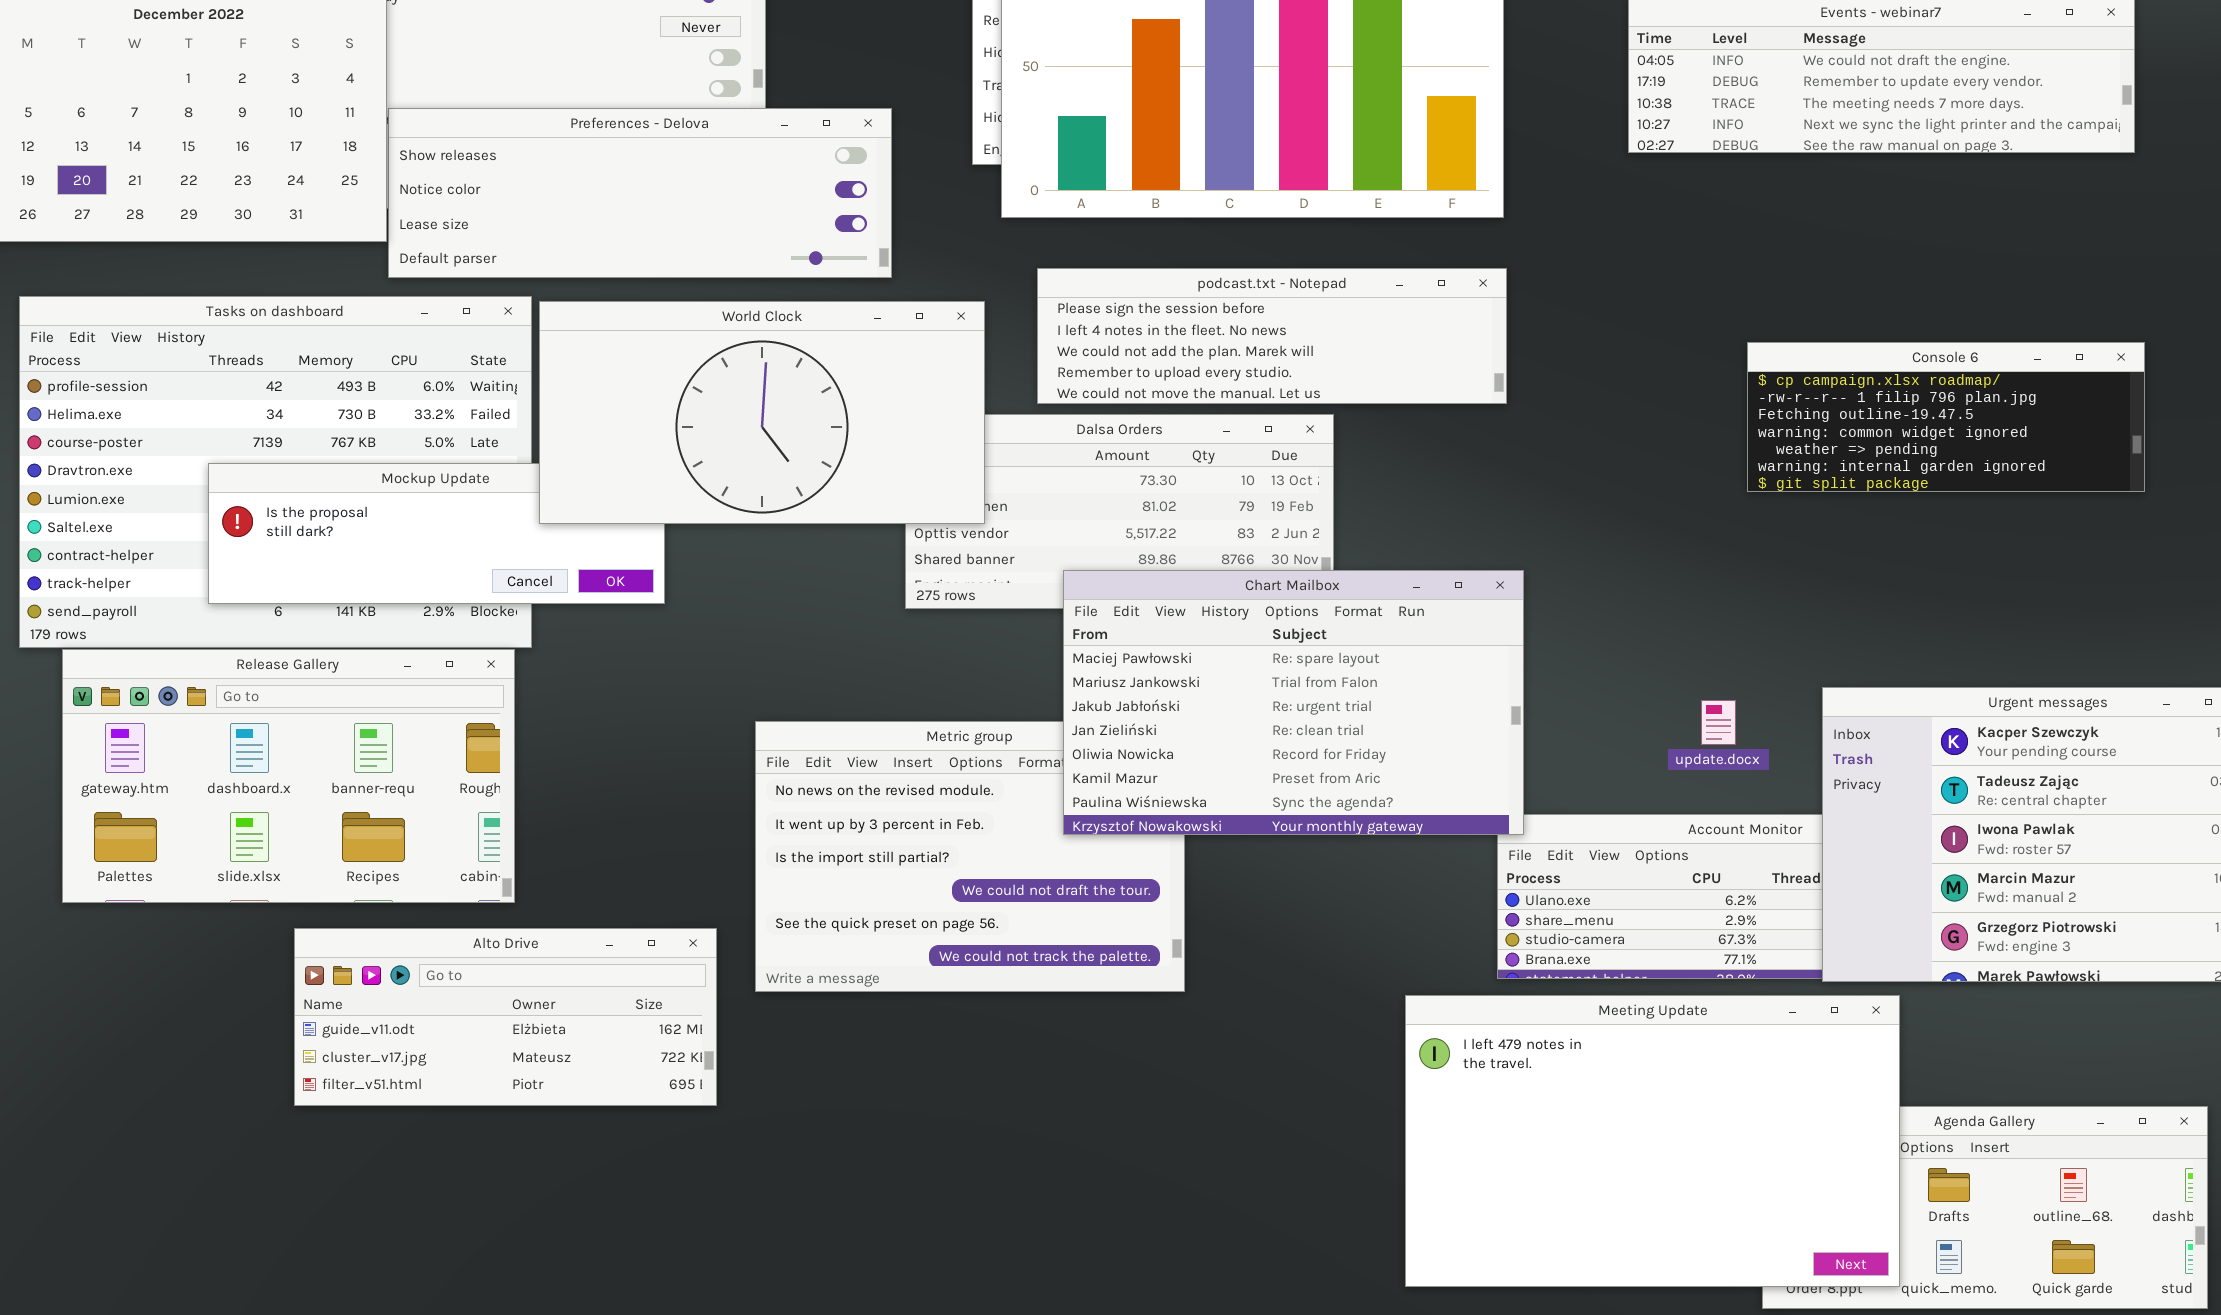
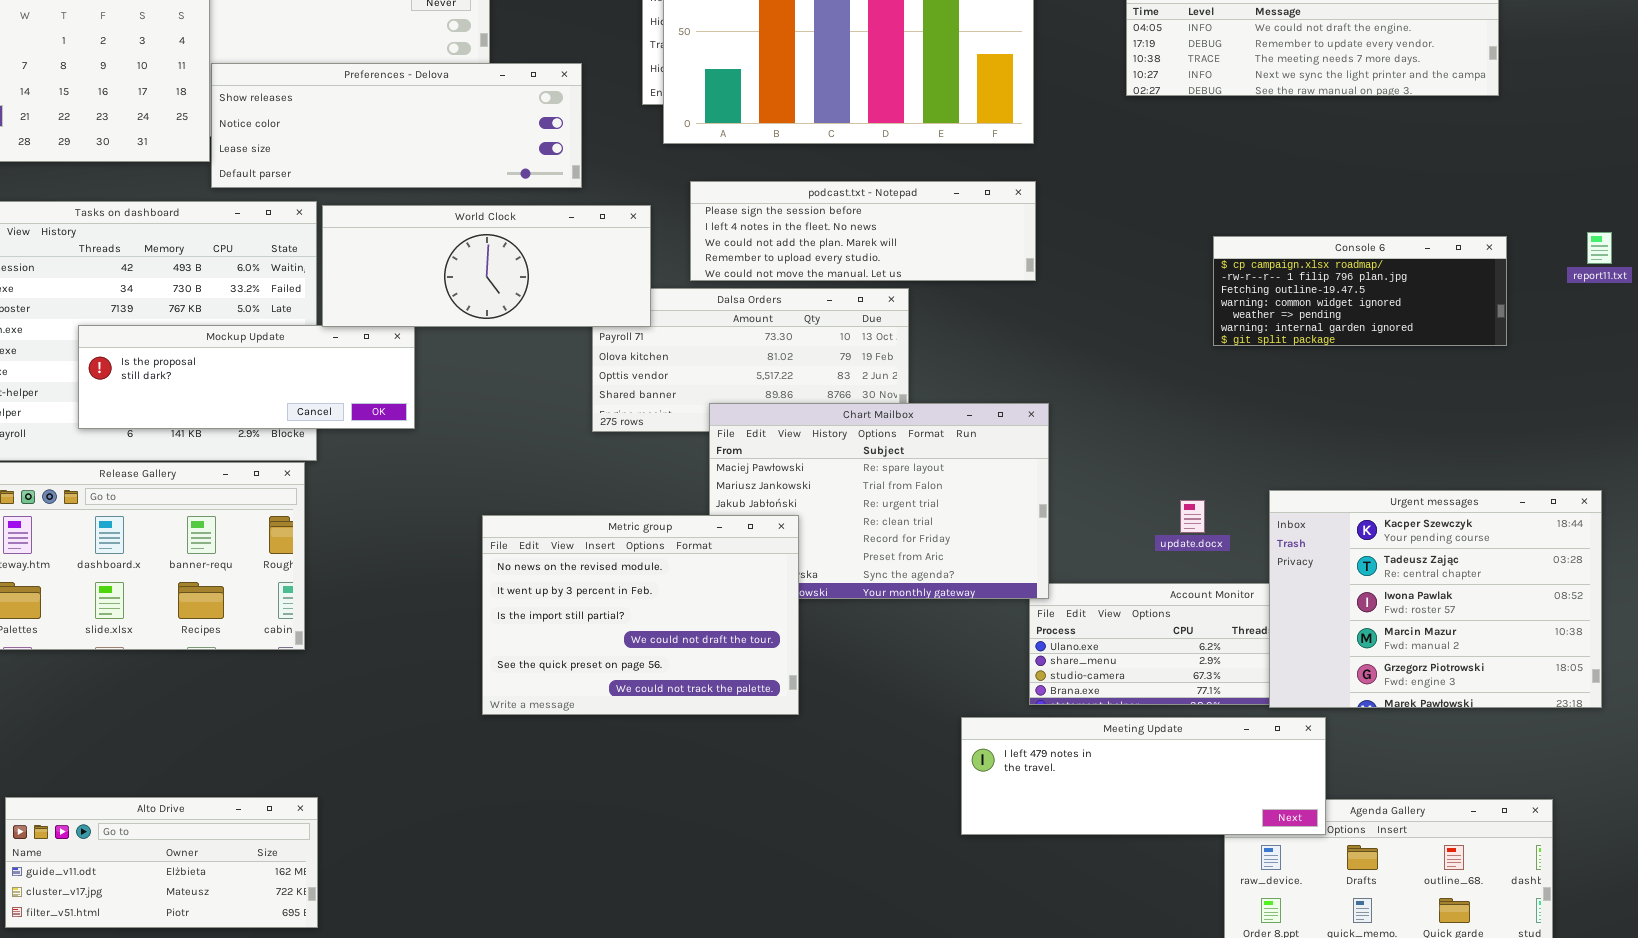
World Clock: [539,301,985,524] -> [322,205,651,327], resized
Metric group: [755,721,1185,992] -> [482,515,799,715], raised
Alto Drive: [294,928,717,1106] -> [5,797,318,928], moved
Meeting Update: [1405,995,1900,1287] -> [961,717,1326,835], resized

